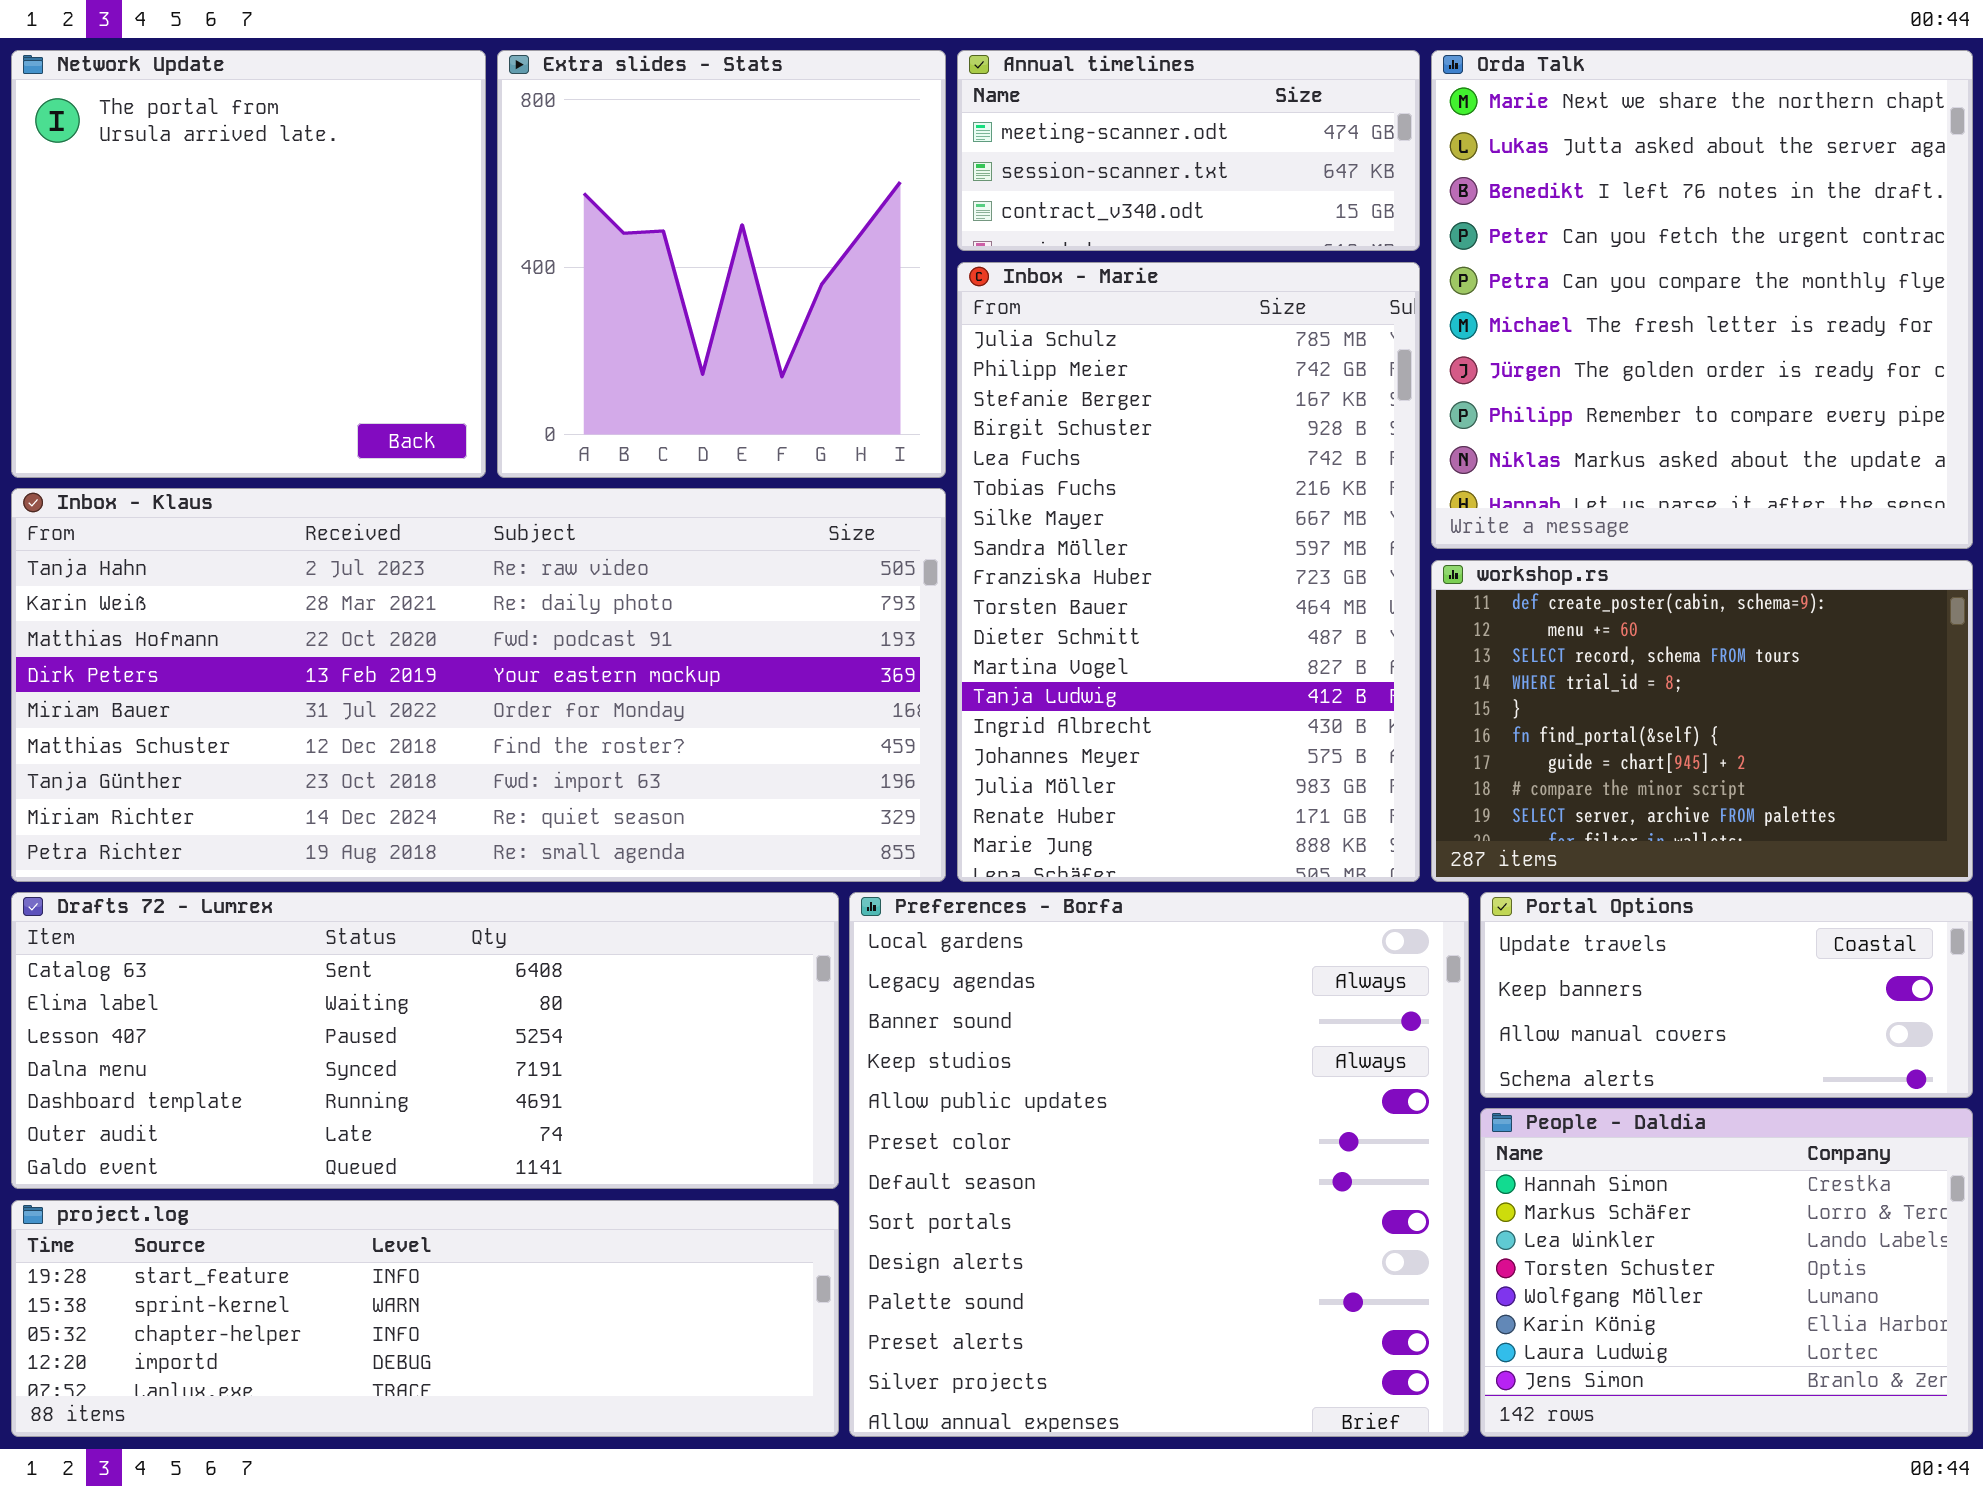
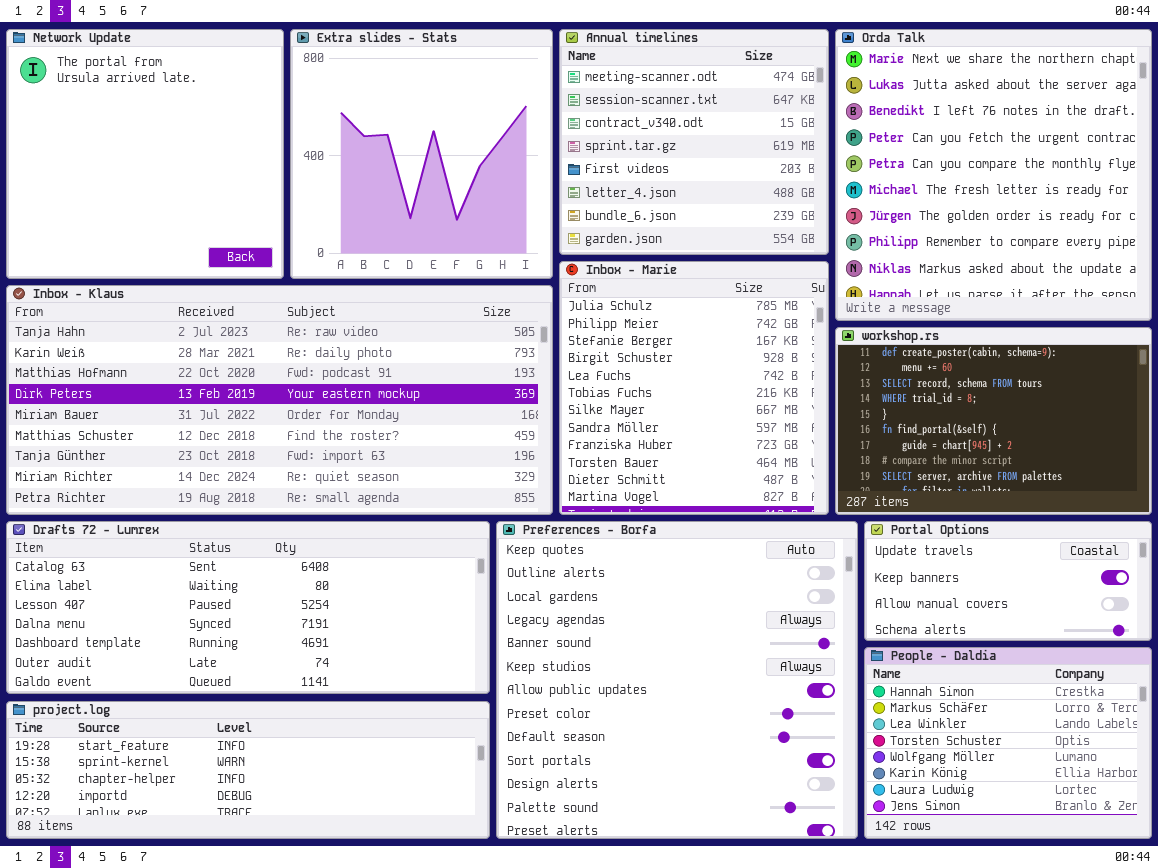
Annual timelines: [957,50,1420,251] -> [559,29,829,255], resized
Inbox - Marie: [957,262,1420,882] -> [559,261,829,515], resized
Preferences - Borfa: [849,892,1469,1437] -> [496,521,858,839], scrolled up 2 rows

